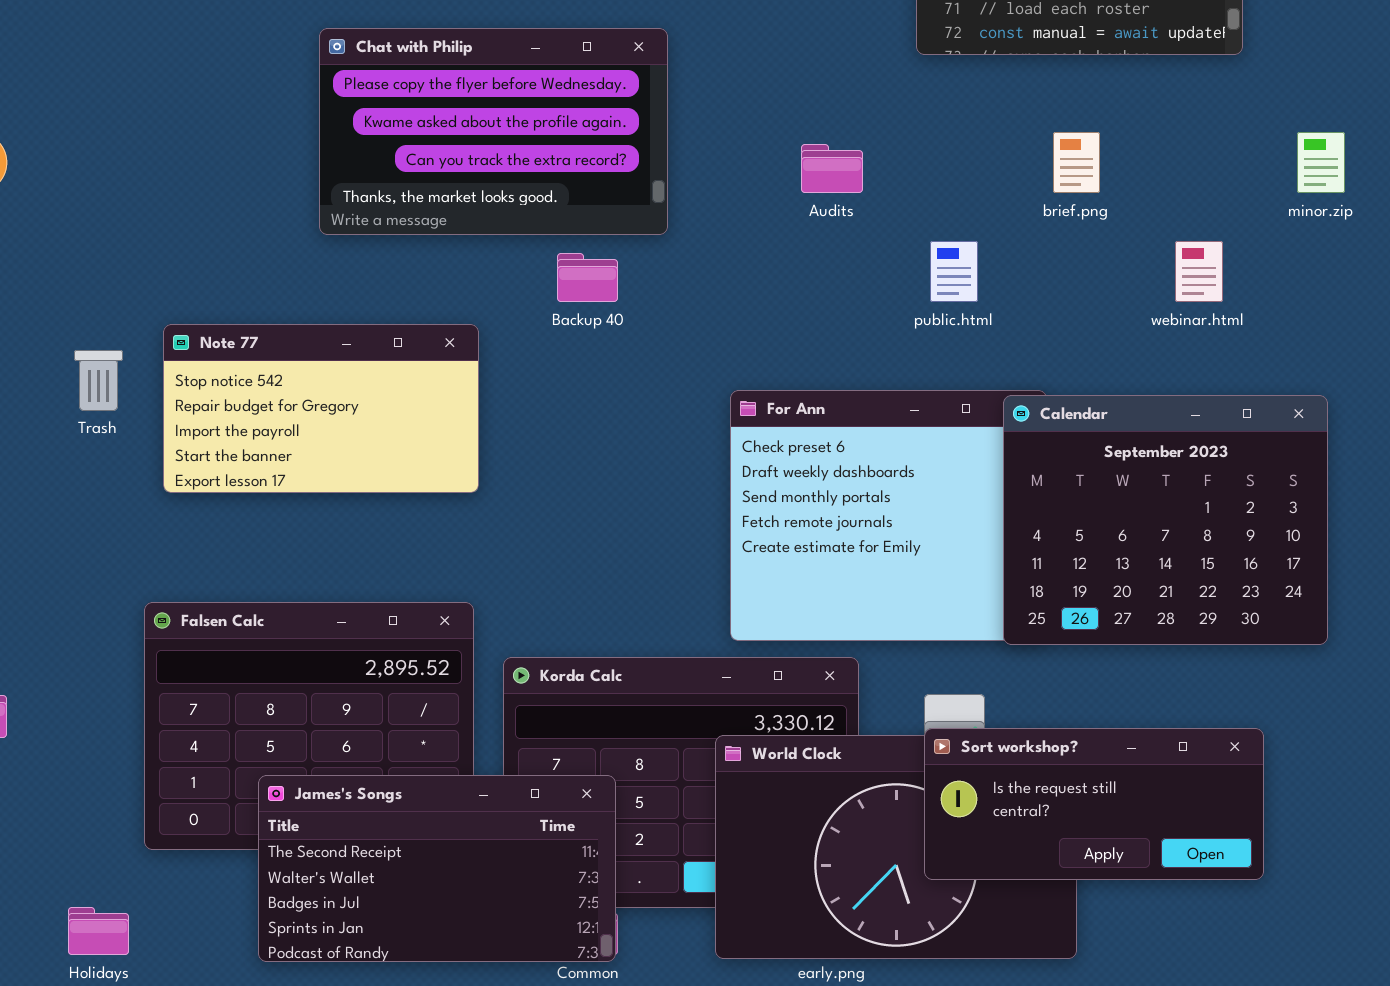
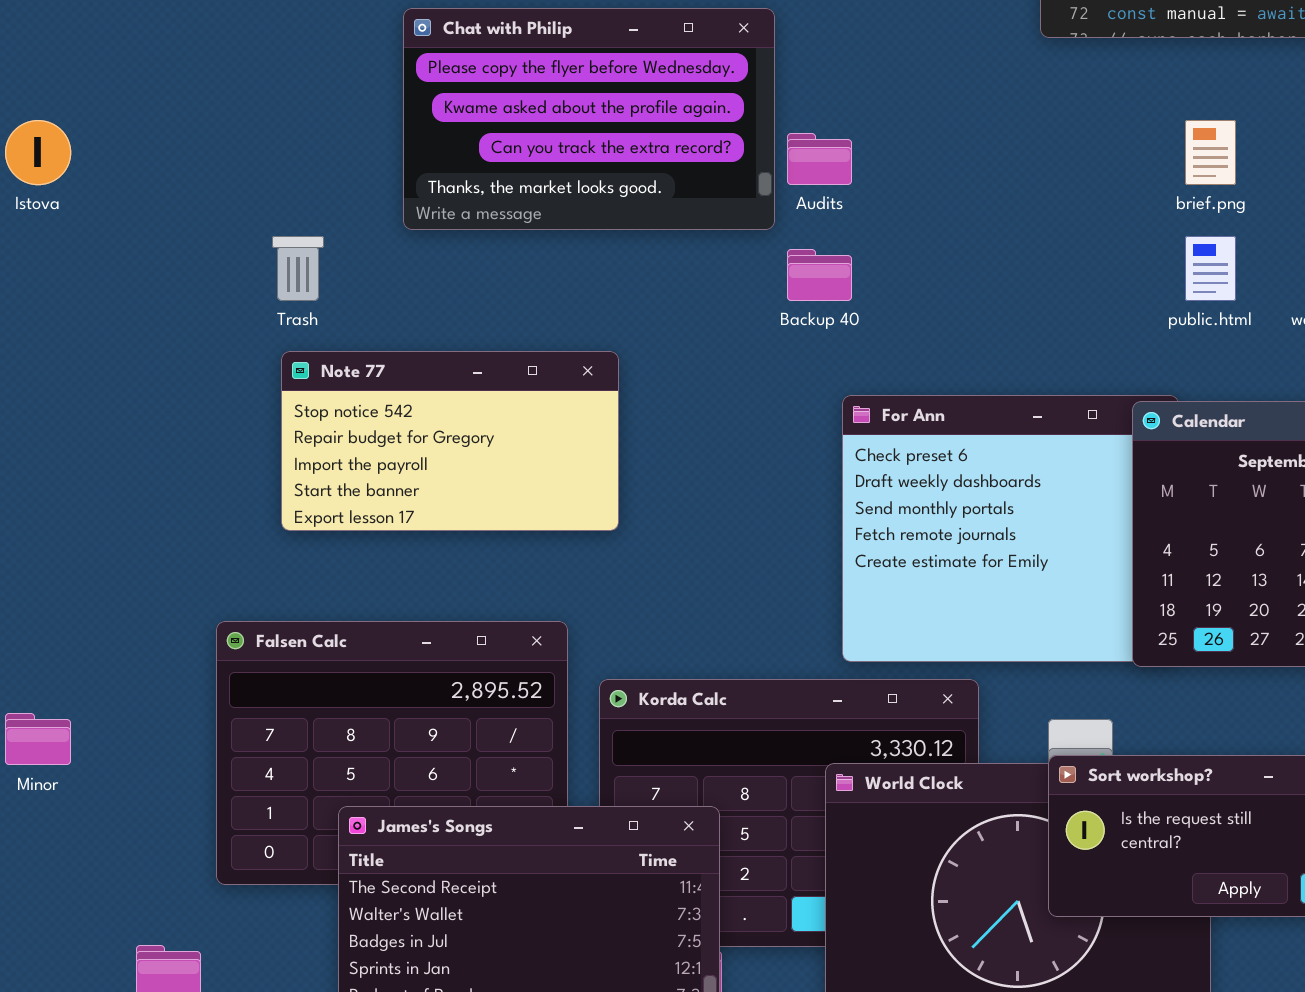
Audits: [801,144,863,193] -> [787,133,852,185], moved
public.html: [930,241,978,302] -> [1185,236,1236,301], moved
Backup 40: [557,253,618,302] -> [787,249,852,301], moved
Note 77: [163,324,479,493] -> [281,351,619,531], moved
Trash: [74,350,123,411] -> [272,236,324,301], moved

